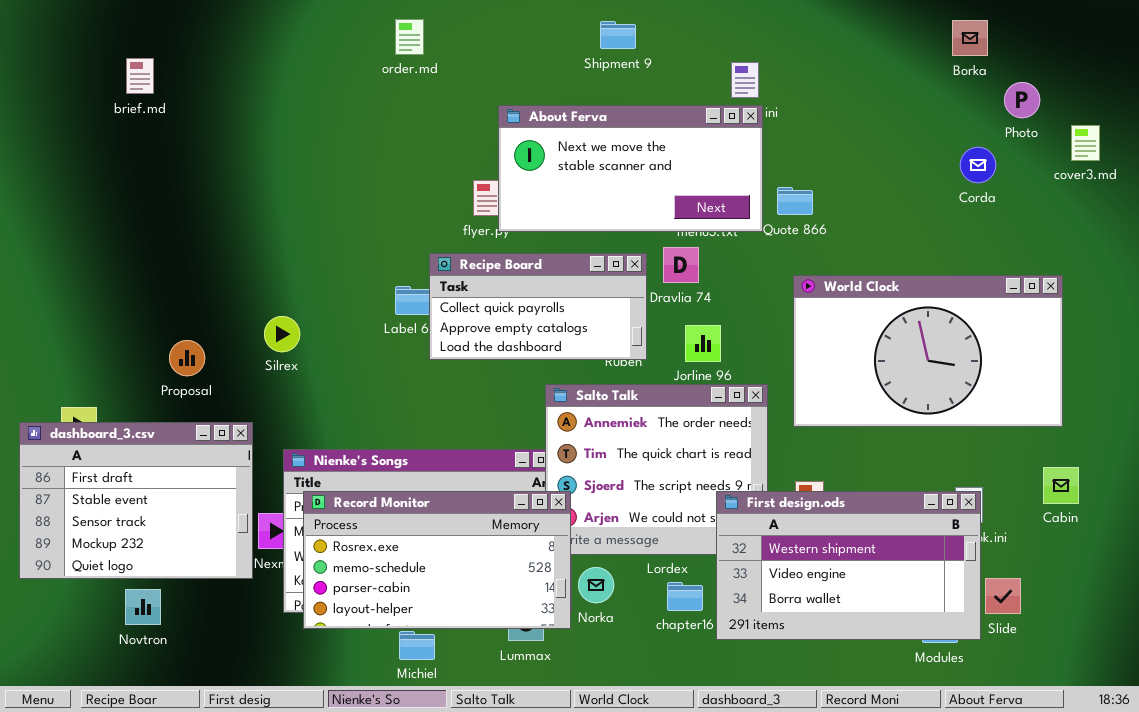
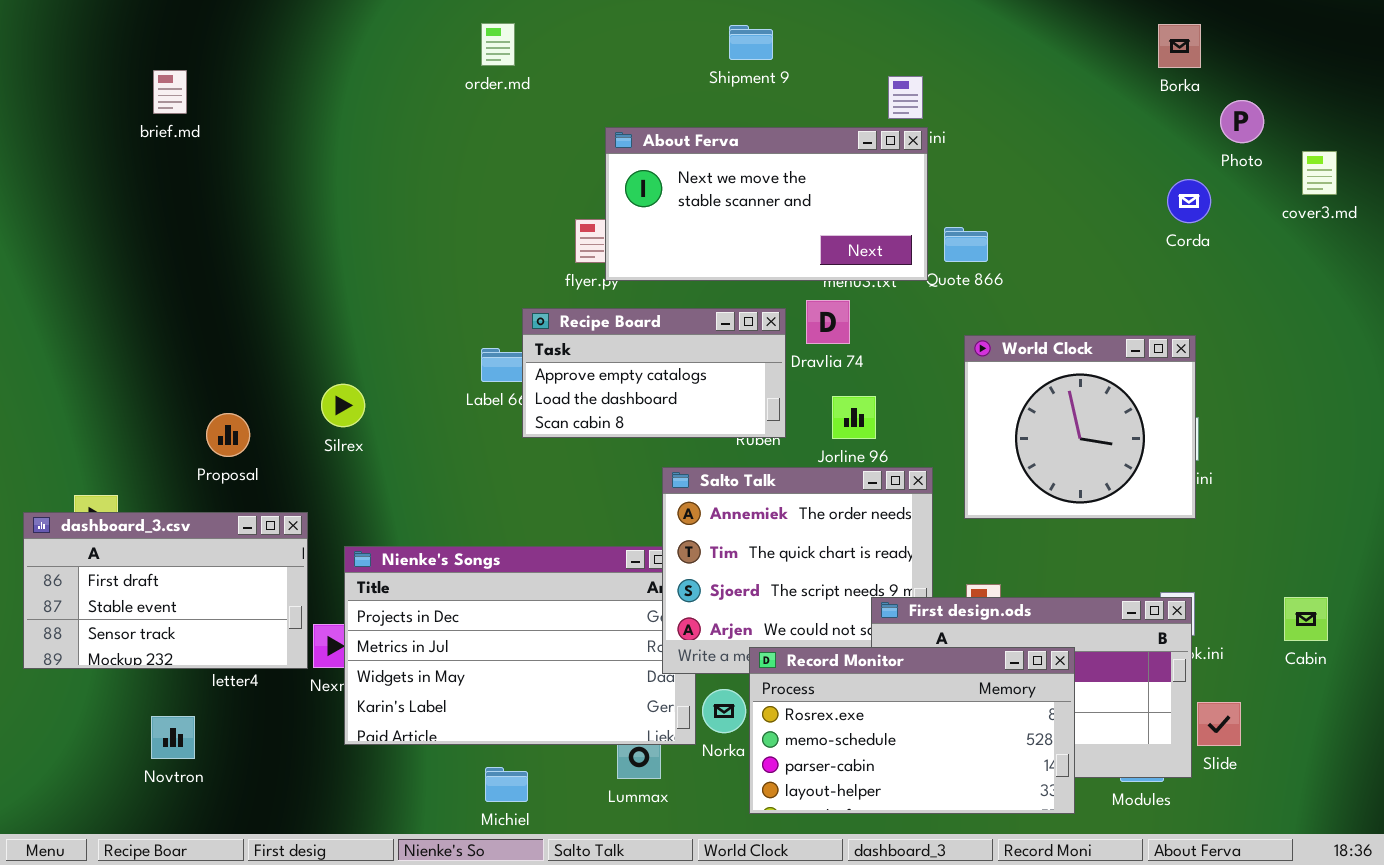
Recipe Board: [429,253,647,360] -> [522,308,786,438], scrolled down 1 row
World Clock: [793,275,1063,427] -> [964,335,1196,519], resized
dashboard_3.csv: [19,422,253,579] -> [23,512,308,669], resized
Cabin: [1043,467,1079,504] -> [1284,597,1328,641], moved
Record Monitor: [303,491,571,629] -> [749,647,1075,814], moved

